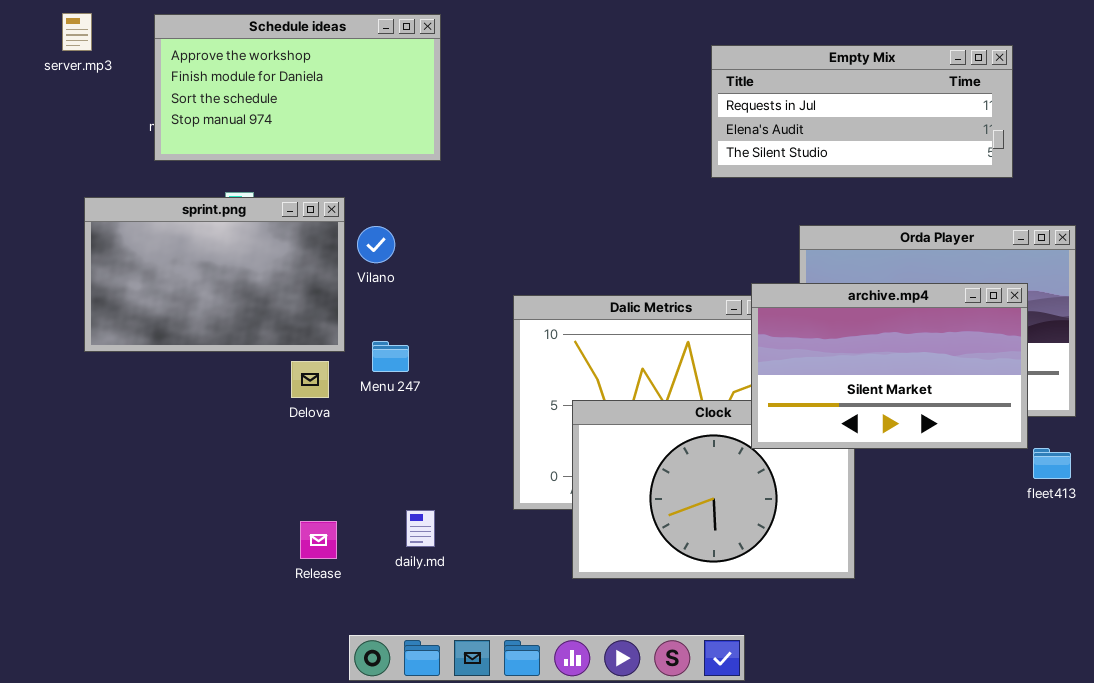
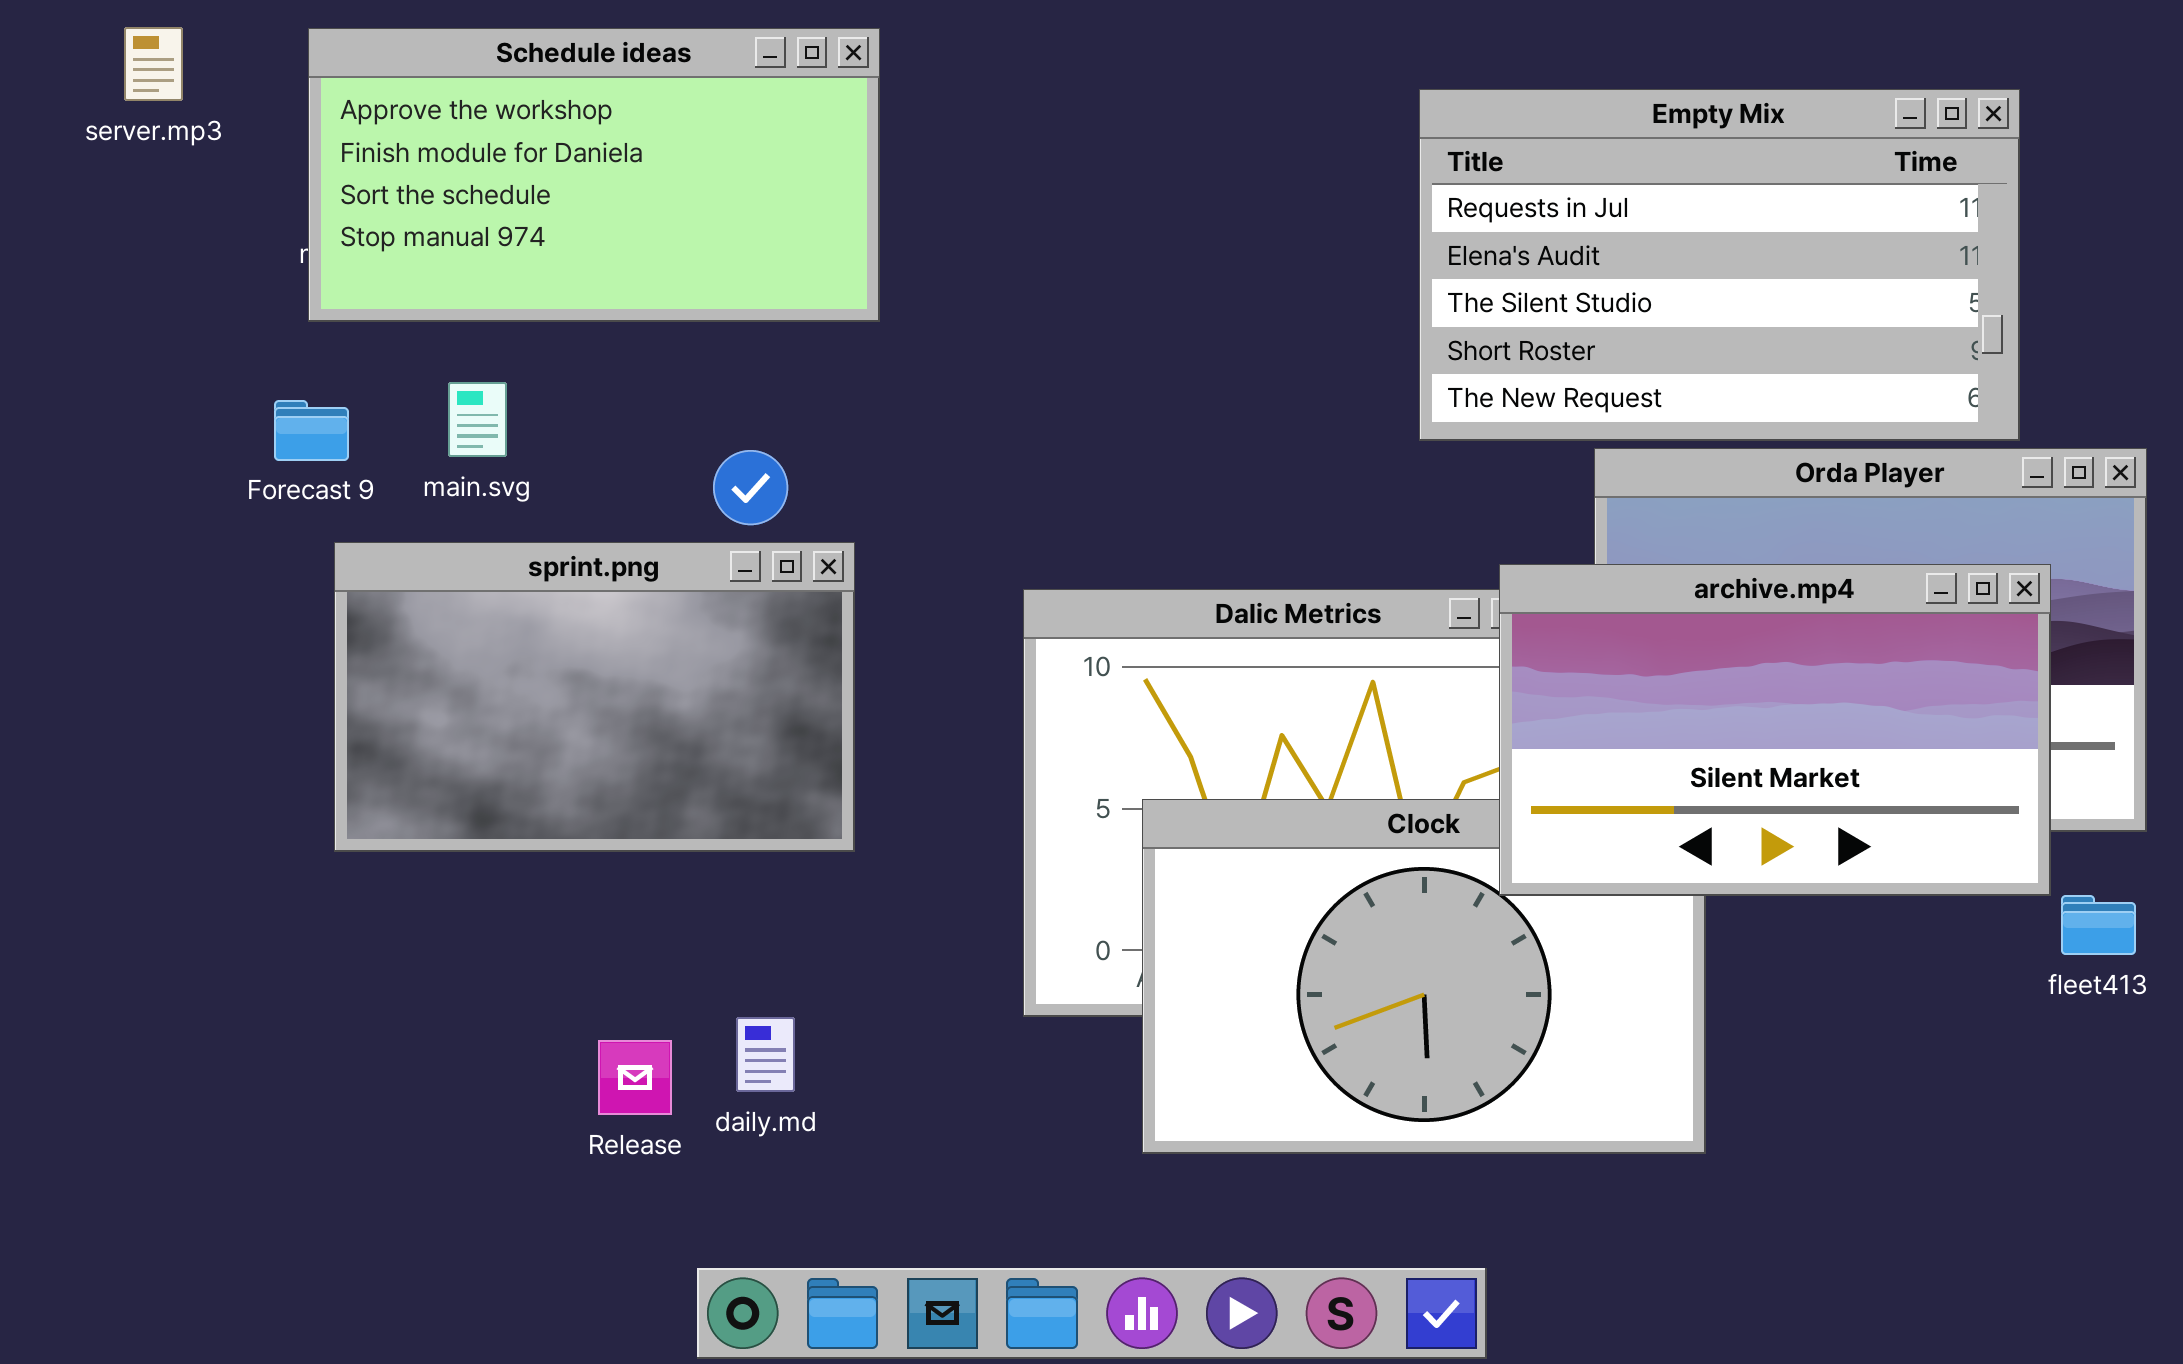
Empty Mix: [711,45,1013,178] -> [1419,89,2020,441], resized
sprint.png: [84,197,345,352] -> [334,542,855,852], moved
daily.md: [406,510,435,547] -> [736,1017,795,1092], moved

